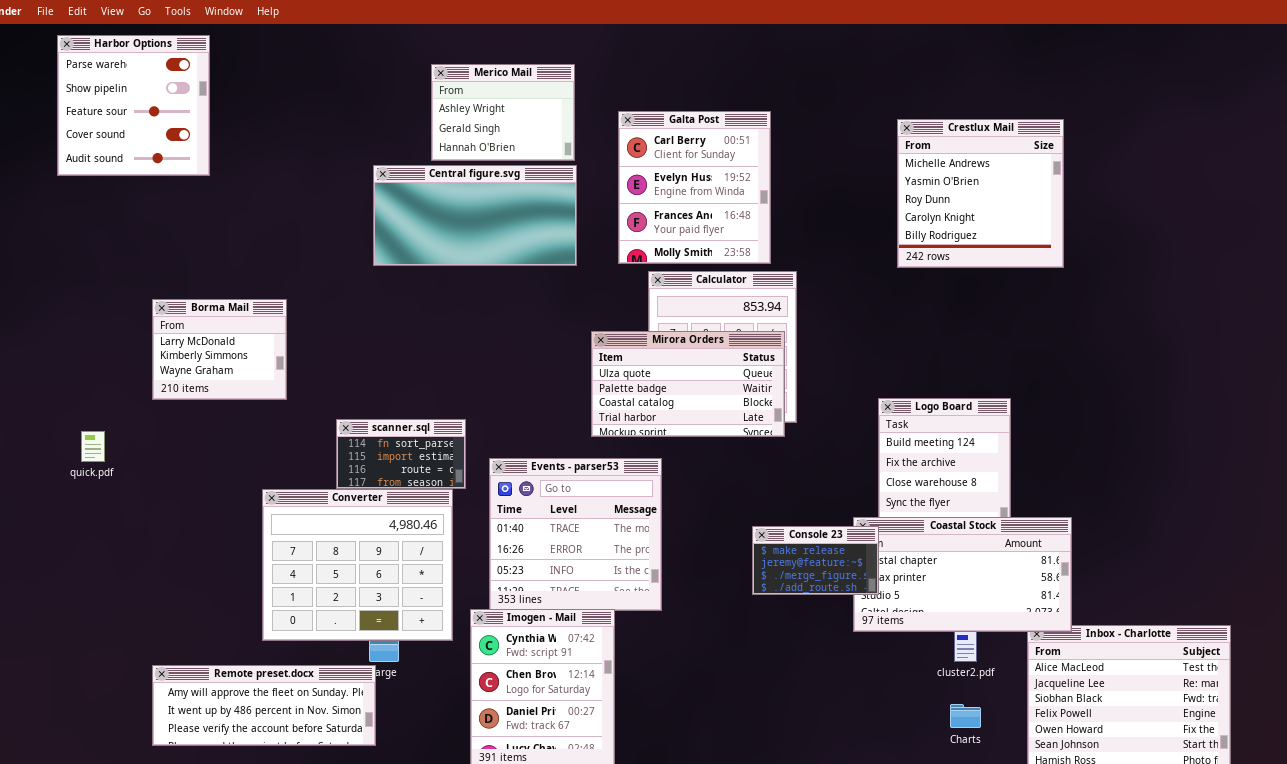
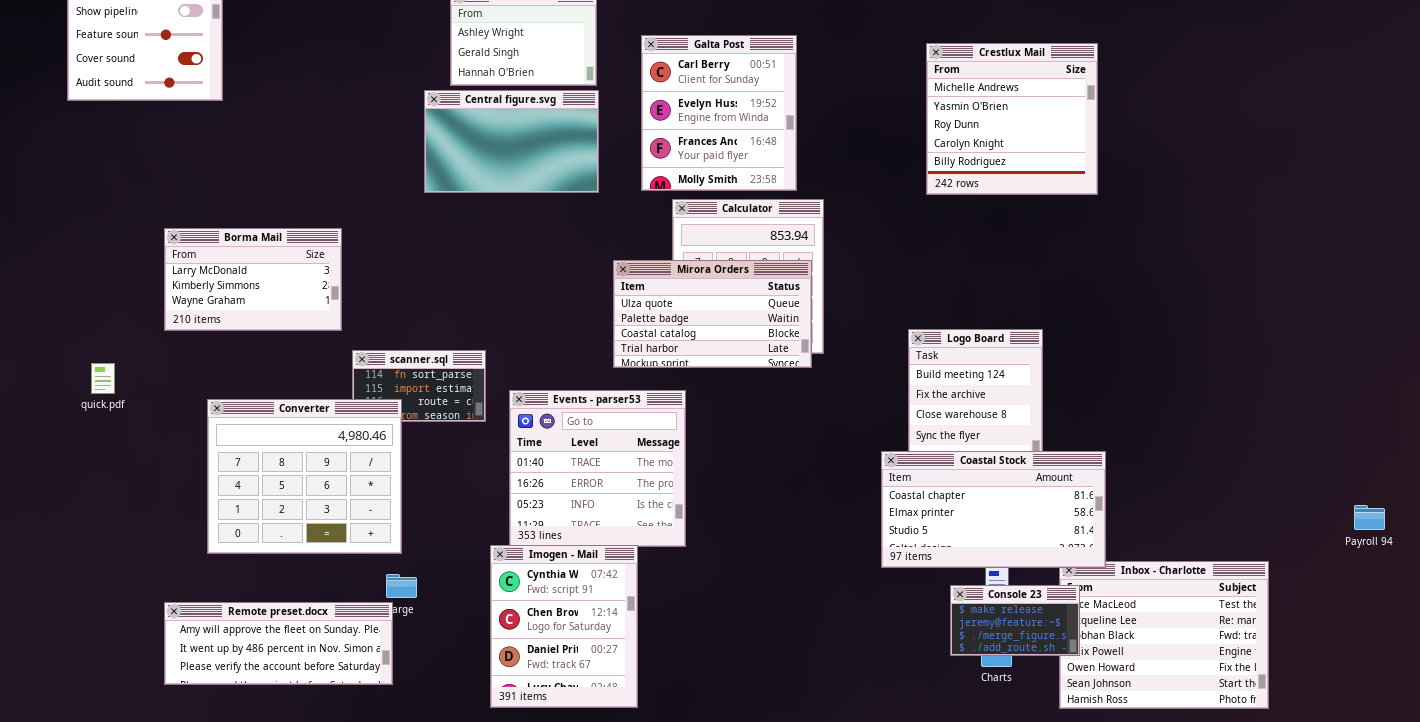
Central figure.svg: [373,165,577,266] -> [424,90,599,193], resized
Borma Mail: [152,299,287,400] -> [164,228,342,331], resized
Converter: [262,489,453,641] -> [207,399,402,554], moved
Console 23: [752,526,879,595] -> [950,585,1080,656], moved

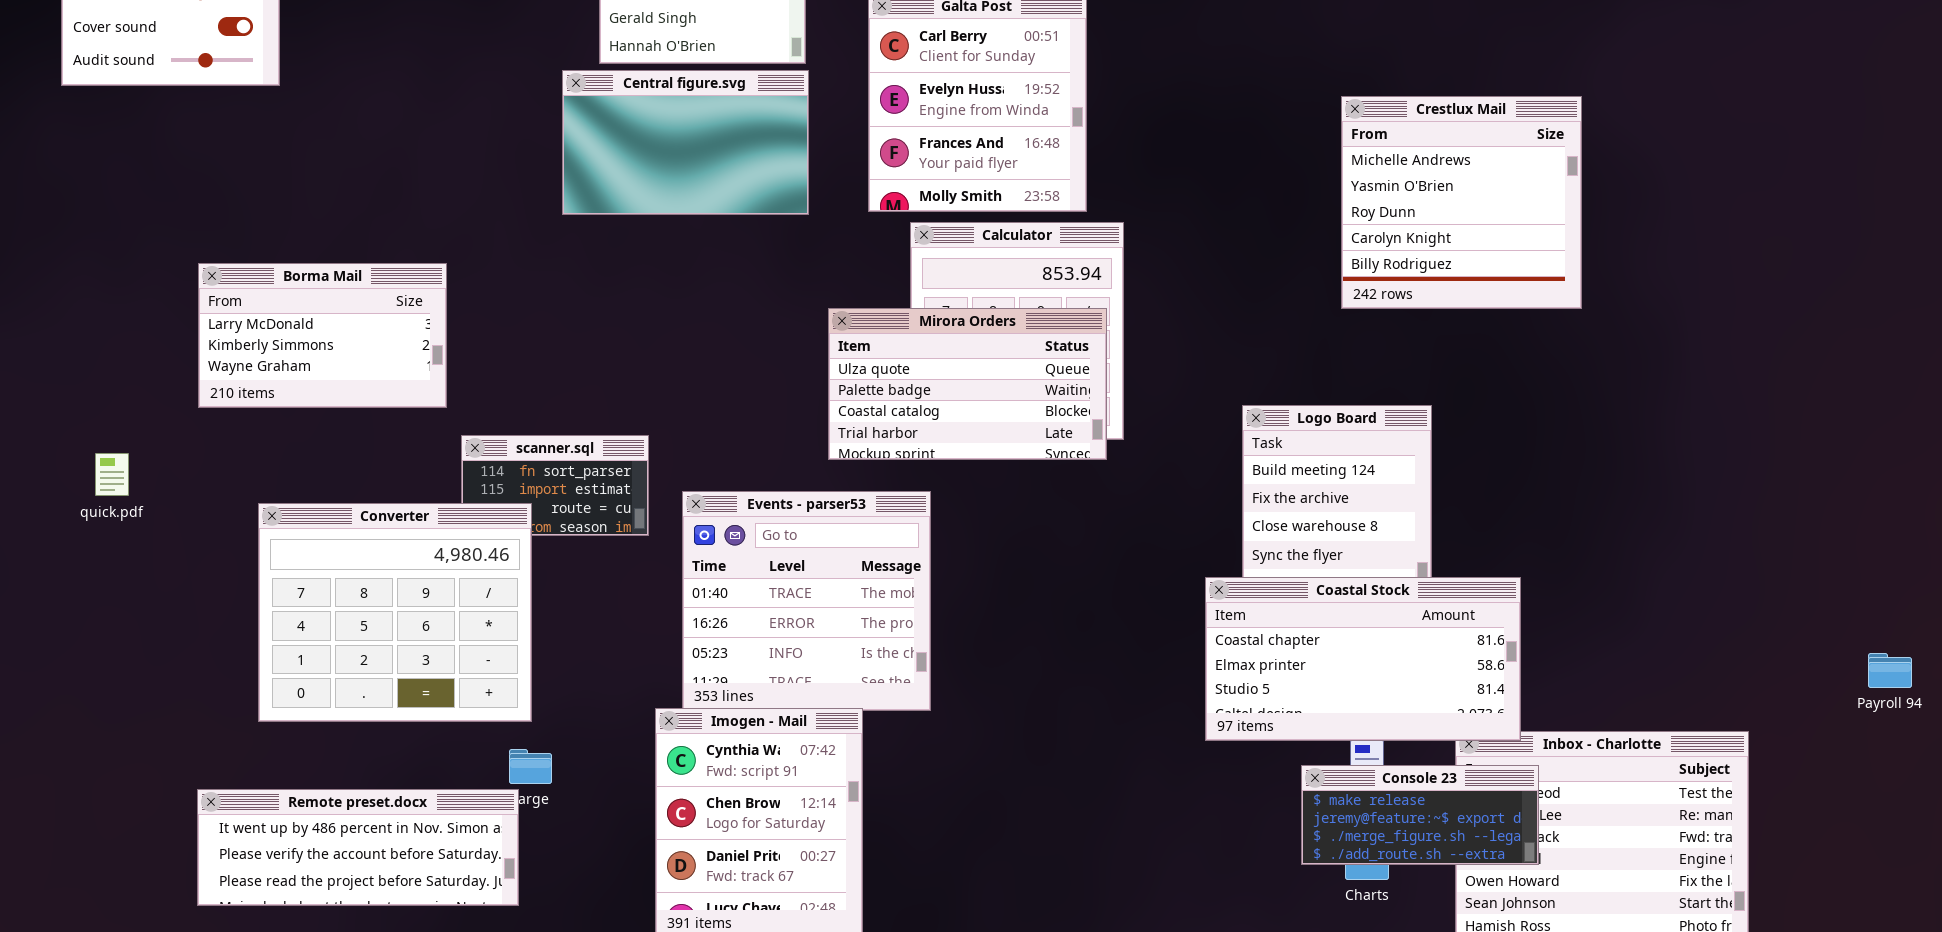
Crestlux Mail: [926,43,1098,195] -> [1341,96,1582,309], moved
Console 23: [950,585,1080,656] -> [1301,765,1539,865], resized
Remote preset.docx: [164,602,393,685] -> [197,789,519,906], scrolled down 1 row

